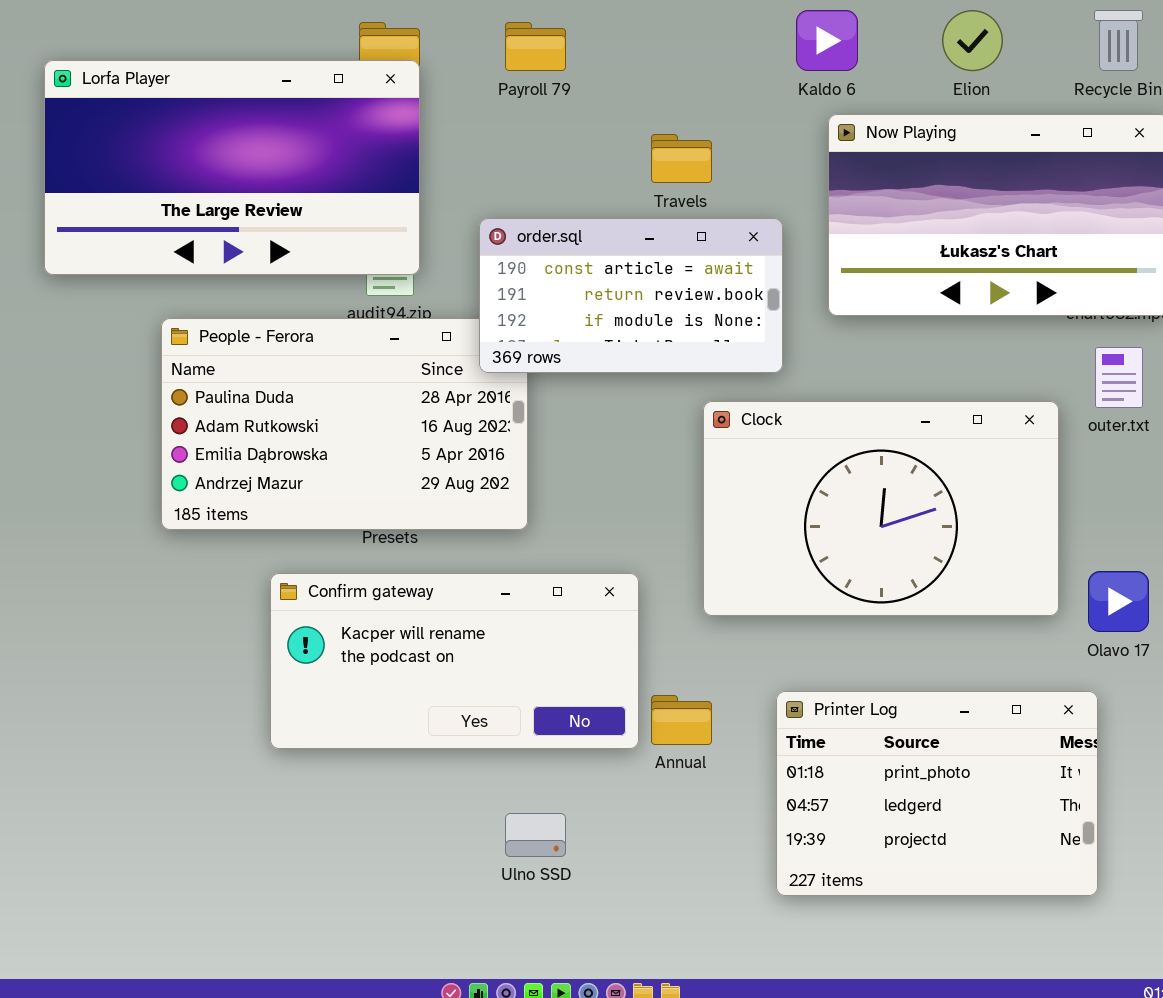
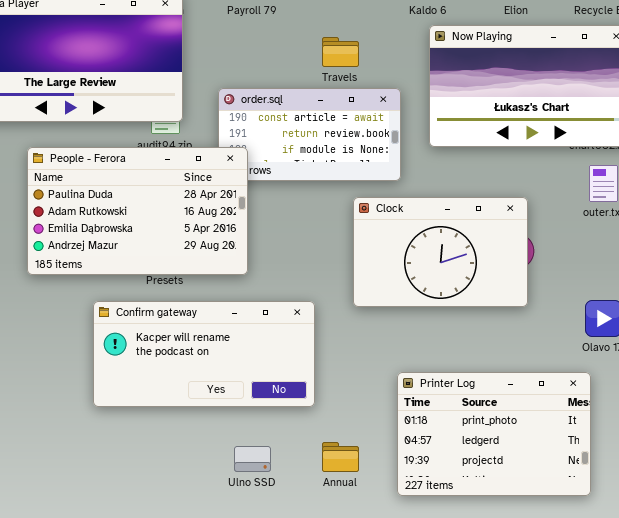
People - Ferora: [161,318,528,530] -> [27,147,248,275], raised
Clock: [703,401,1059,616] -> [353,197,528,307], resized
Annual: [651,695,712,745] -> [322,442,359,472], moved

